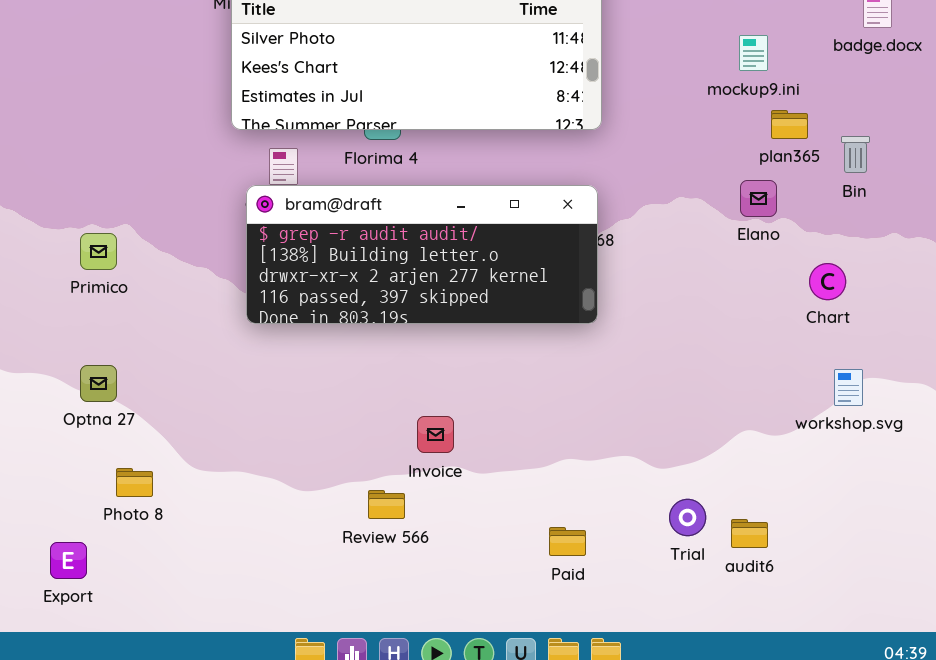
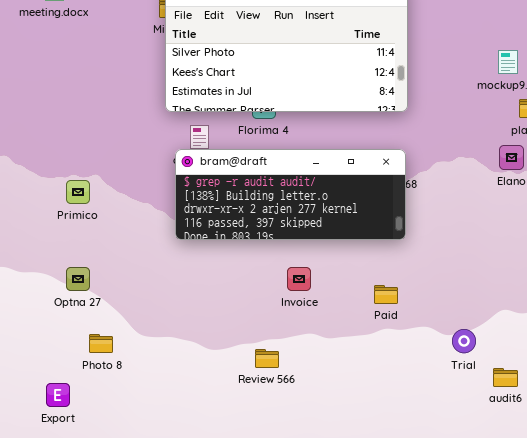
Invoice: [417,416,454,453] -> [287,267,311,291], moved
Trial: [669,499,706,536] -> [452,329,476,353], moved
Paid: [549,527,586,556] -> [374,285,398,304], moved

